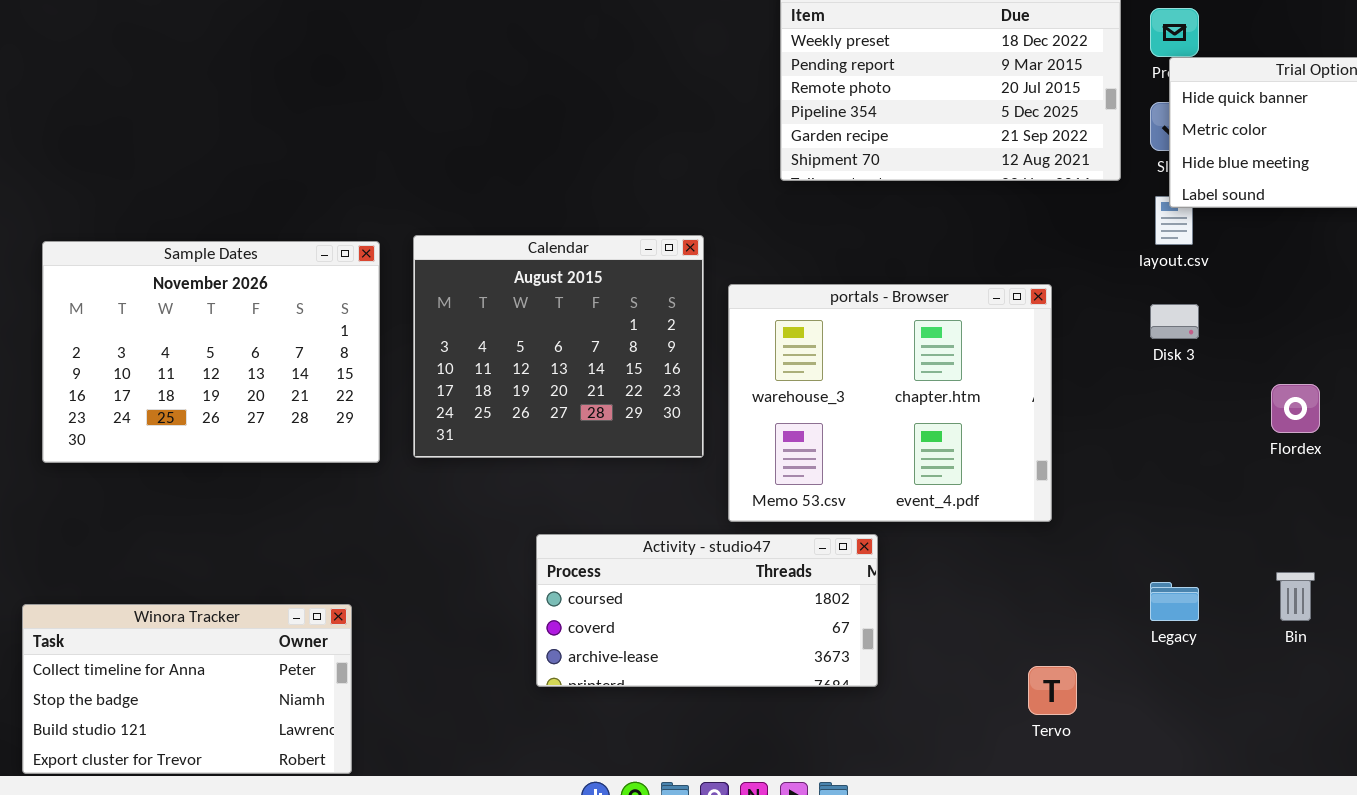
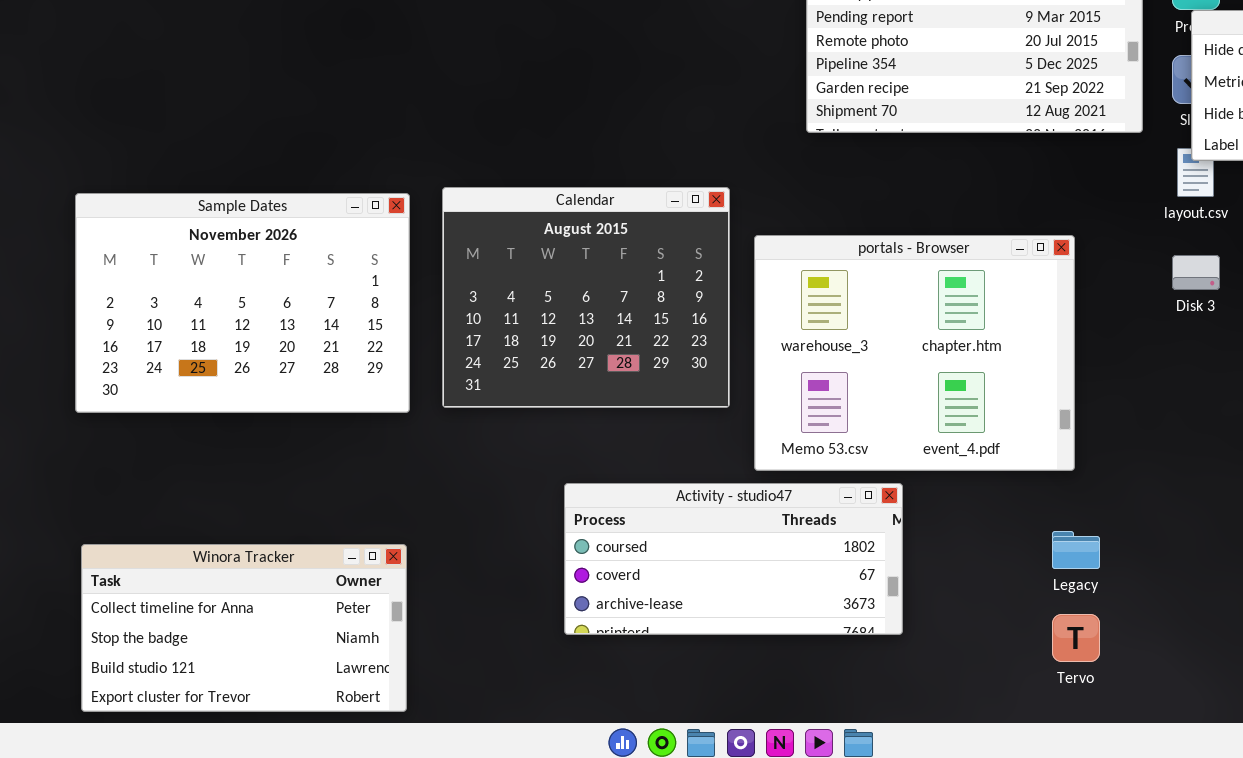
Legacy: [1150,582,1199,621] -> [1052,531,1100,569], moved
Winora Tracker: [22,604,352,774] -> [81,544,407,712], moved

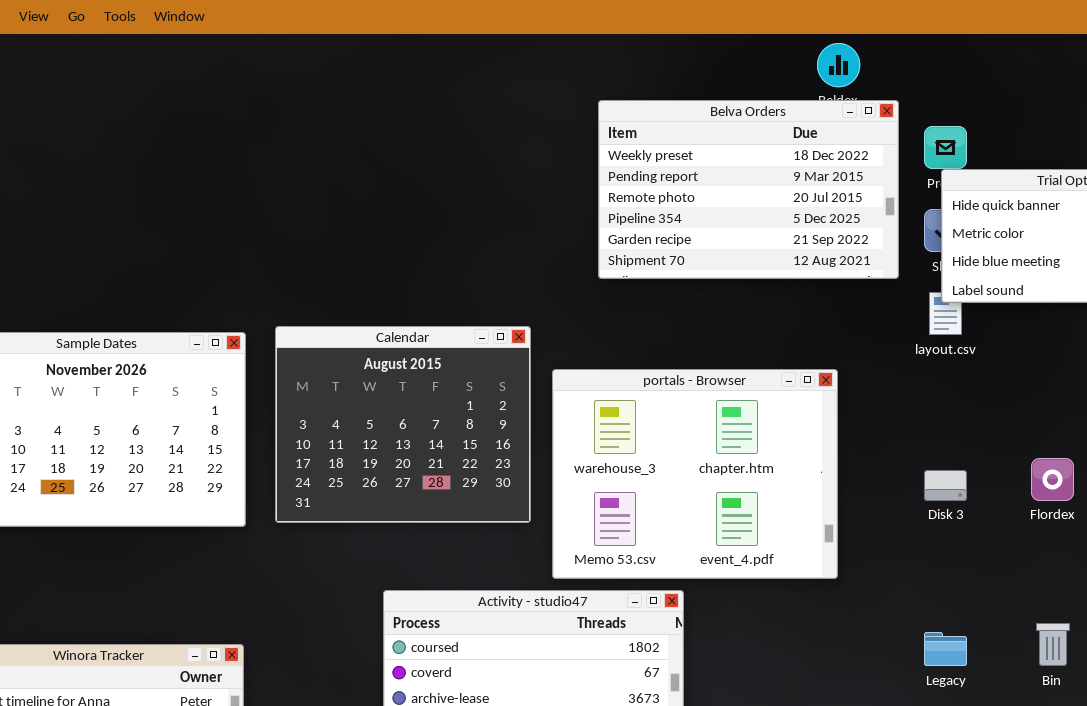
Disk 3: [1172,255,1220,290] -> [924,470,967,501], moved
Legacy: [1052,531,1100,569] -> [924,632,967,666], moved

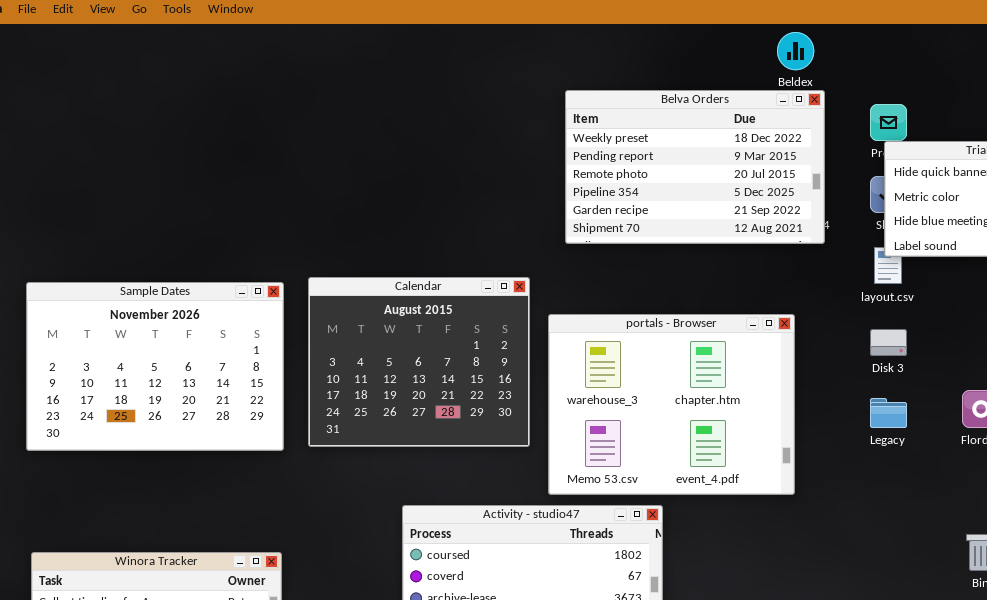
Belva Orders: [598,100,899,279] -> [565,90,825,244], moved
Disk 3: [924,470,967,501] -> [870,329,907,356], moved
Legacy: [924,632,967,666] -> [870,398,907,428], moved

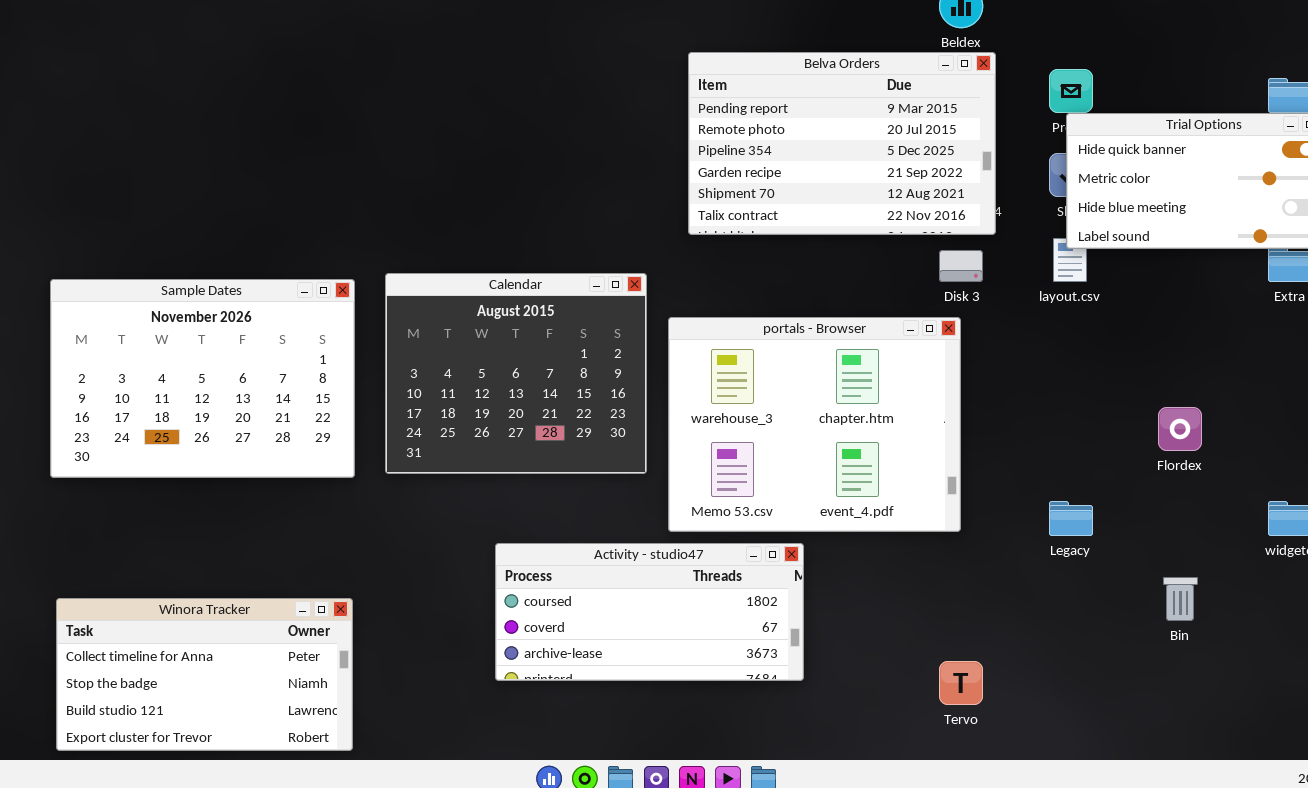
Belva Orders: [565,90,825,244] -> [688,52,996,235], scrolled down 1 row
Disk 3: [870,329,907,356] -> [939,250,983,282], moved
Legacy: [870,398,907,428] -> [1049,501,1093,536], moved

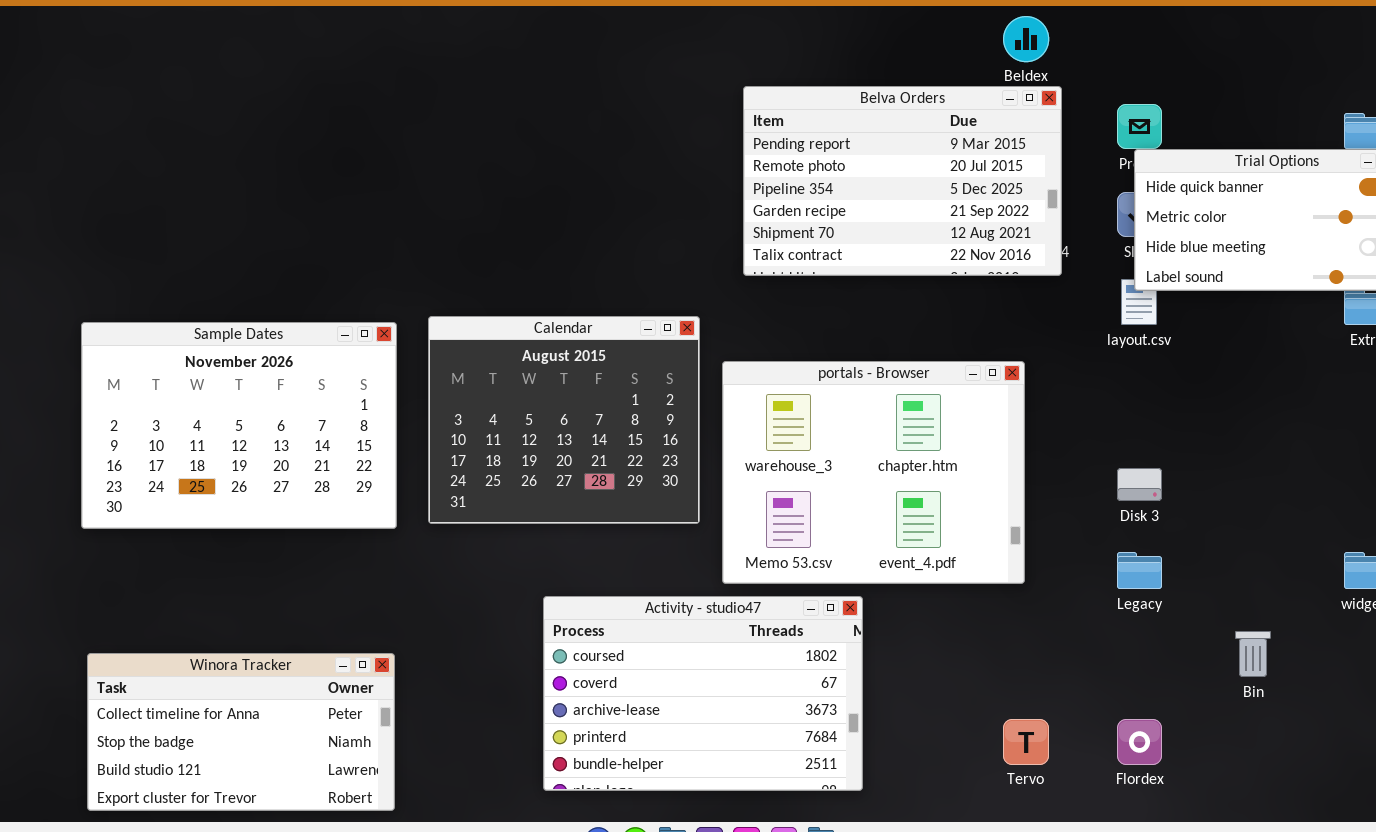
Disk 3: [939,250,983,282] -> [1117,468,1162,501], moved
Flordex: [1158,407,1202,451] -> [1117,719,1162,765], moved
Activity - studio47: [495,543,804,681] -> [543,596,863,791], resized

